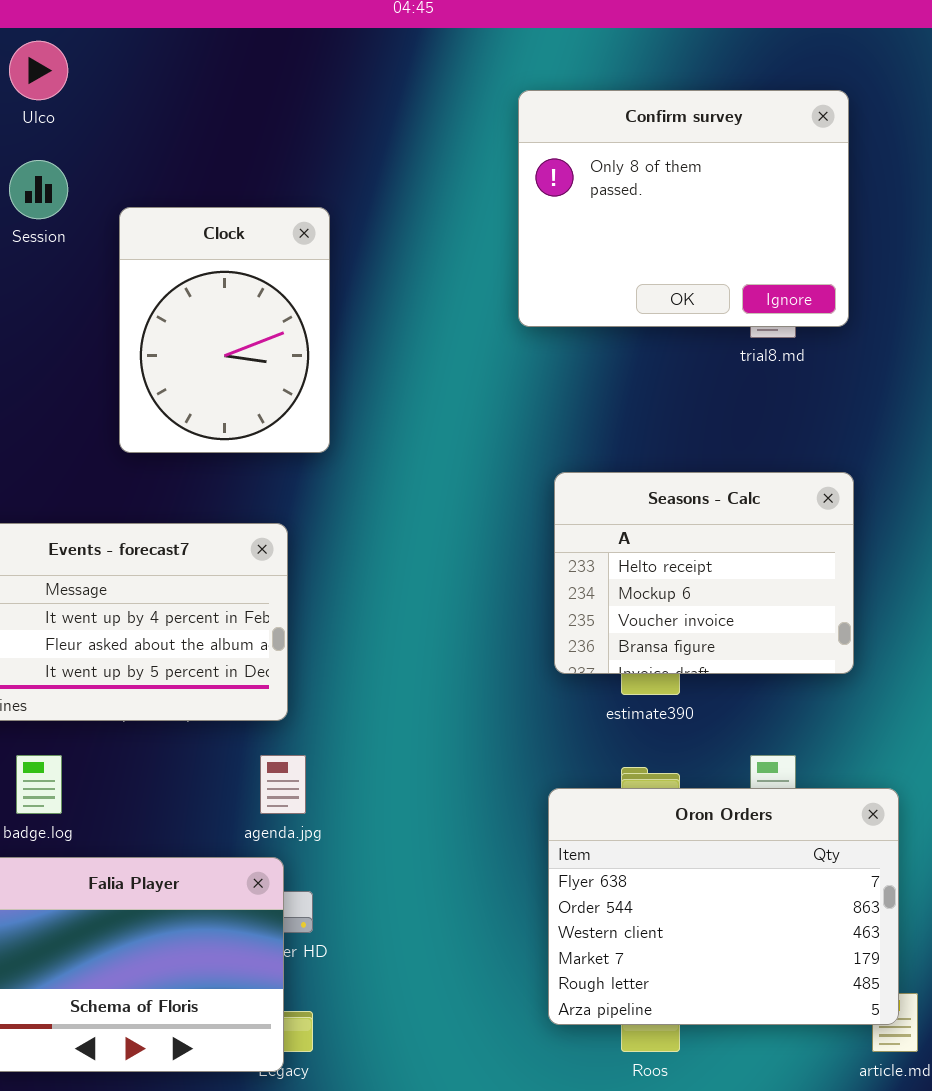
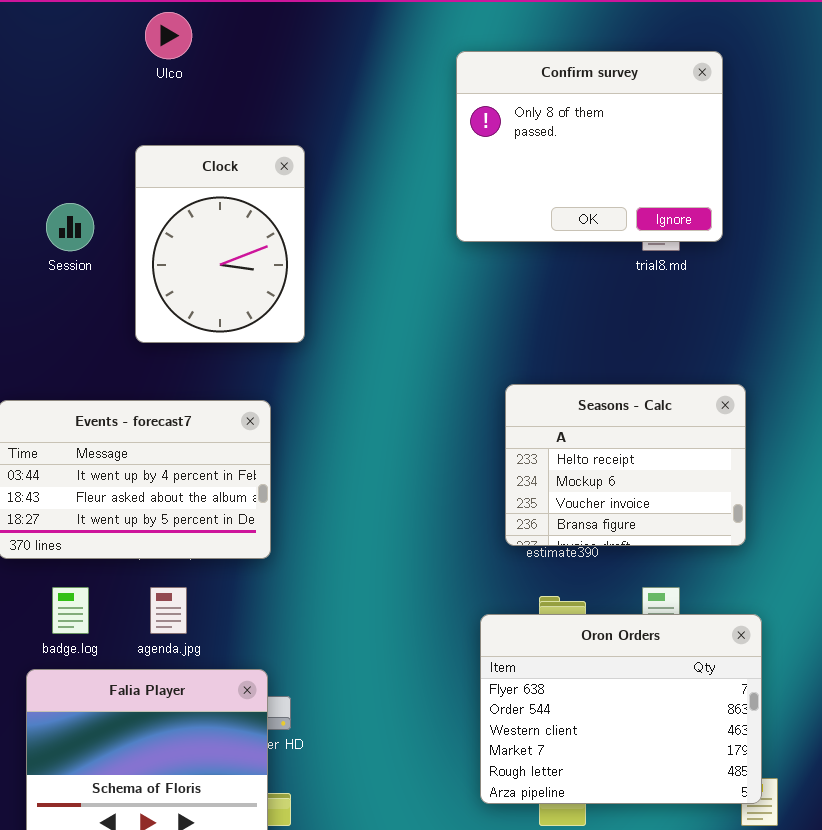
Ulco: [9,41,68,100] -> [145,12,192,59], moved
Session: [9,160,68,219] -> [46,203,94,251], moved
Seasons - Calc: [554,472,854,674] -> [505,384,746,546], moved
agenda.jpg: [260,755,306,814] -> [150,587,187,634], moved

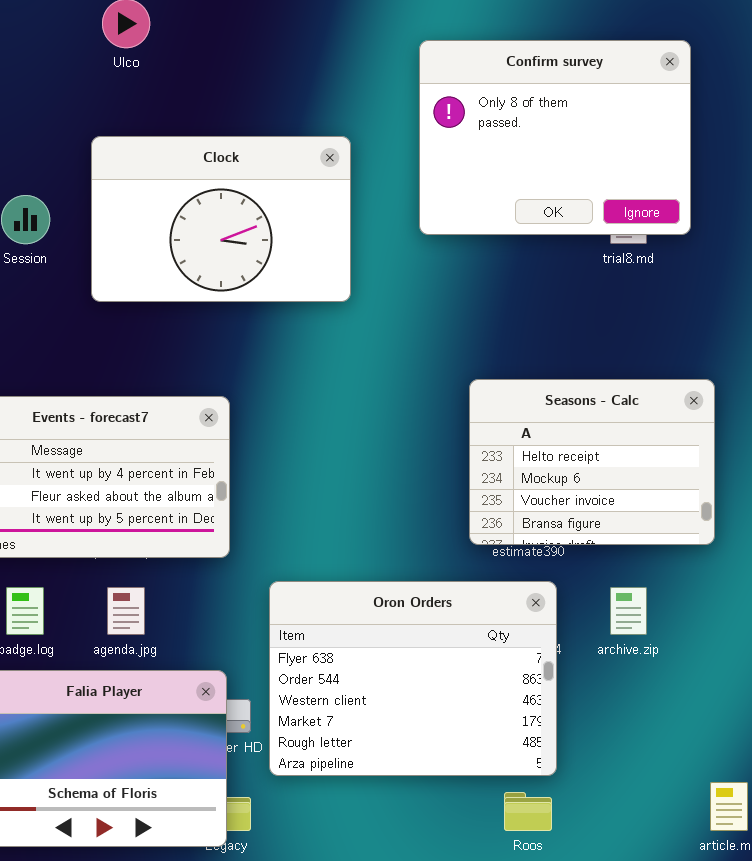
Clock: [135,145,305,343] -> [91,136,351,302], resized
Oron Orders: [480,614,762,804] -> [269,581,557,776], moved

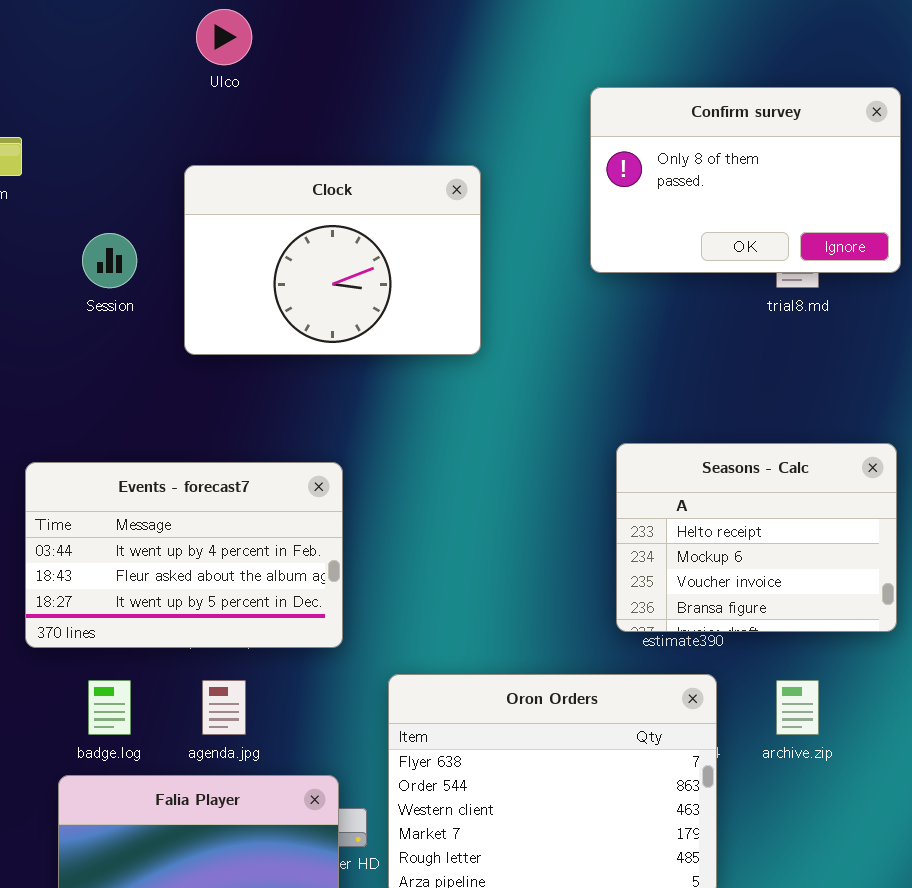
Confirm survey: [419,40,691,235] -> [590,87,901,273], moved, resized

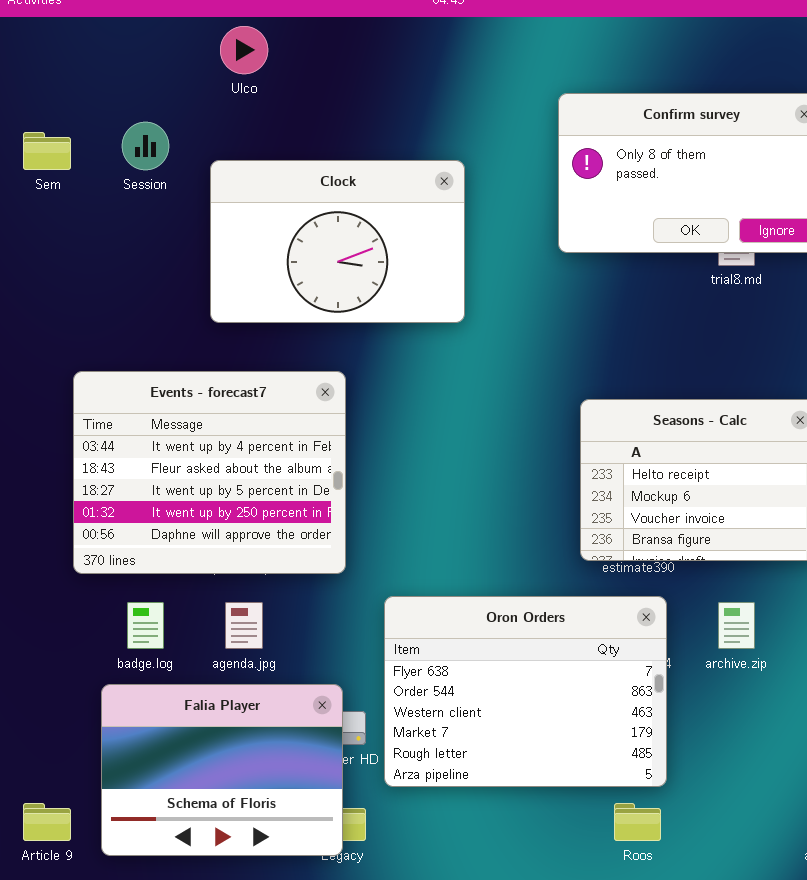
Session: [82,233,137,288] -> [122,122,169,170], moved
Events - forecast7: [25,462,343,648] -> [73,371,346,574], resized

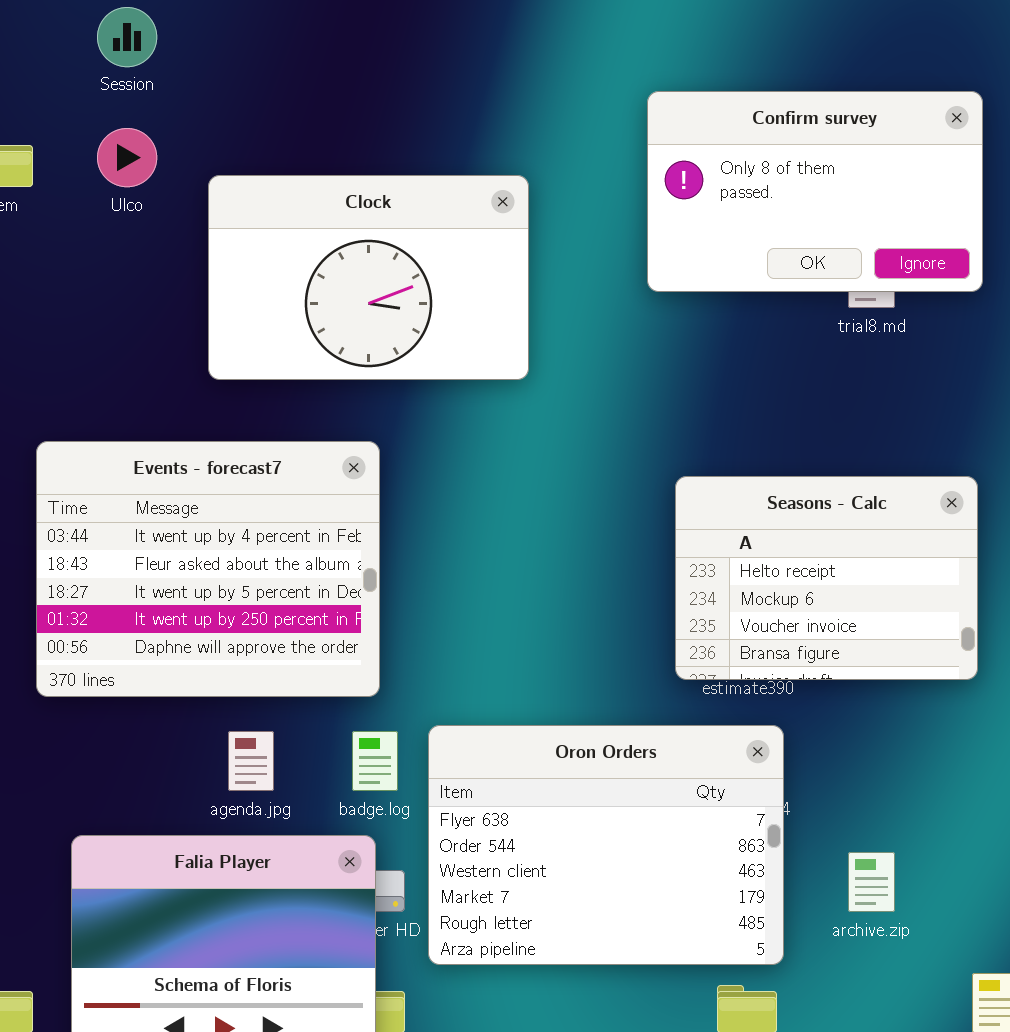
Ulco: [220,26,268,74] -> [97,128,157,187], moved
Session: [122,122,169,170] -> [97,7,157,67], moved
badge.log: [127,602,164,649] -> [352,731,398,791], moved
archive.zip: [718,602,755,649] -> [848,852,895,912], moved

